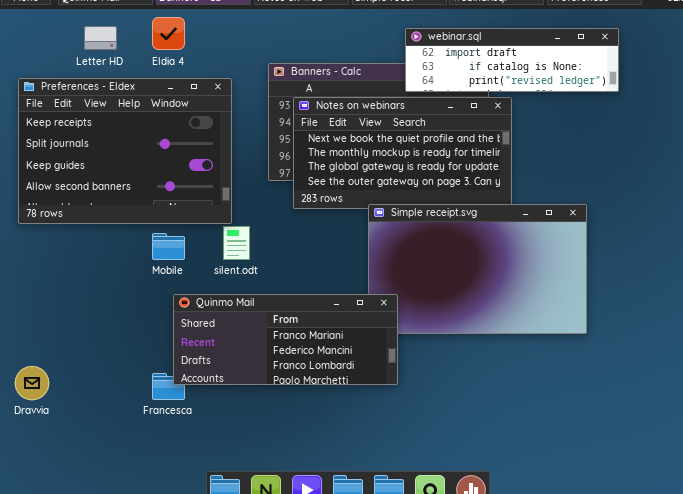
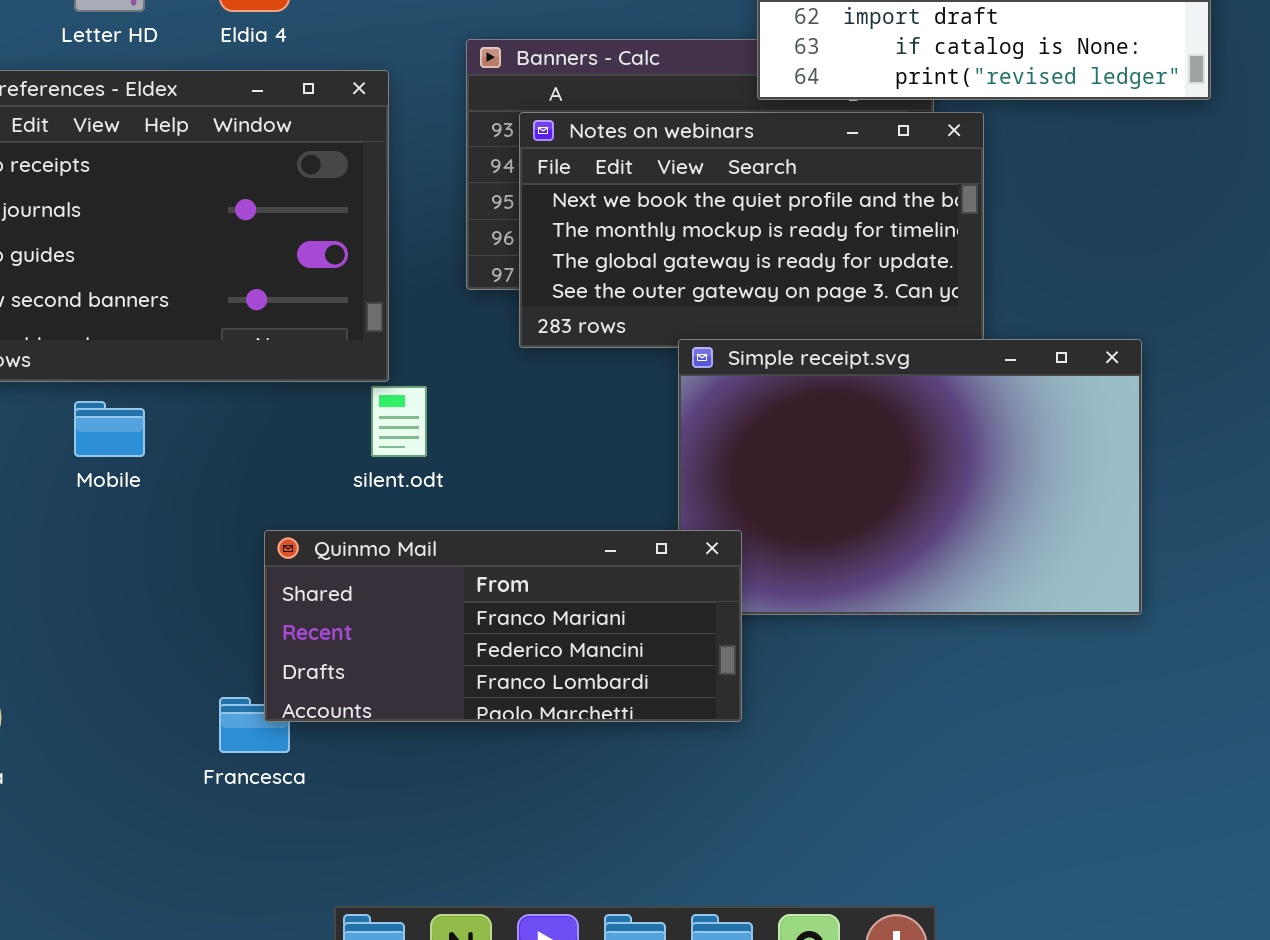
Mobile: [152,233,185,260] -> [74,401,145,457], moved

